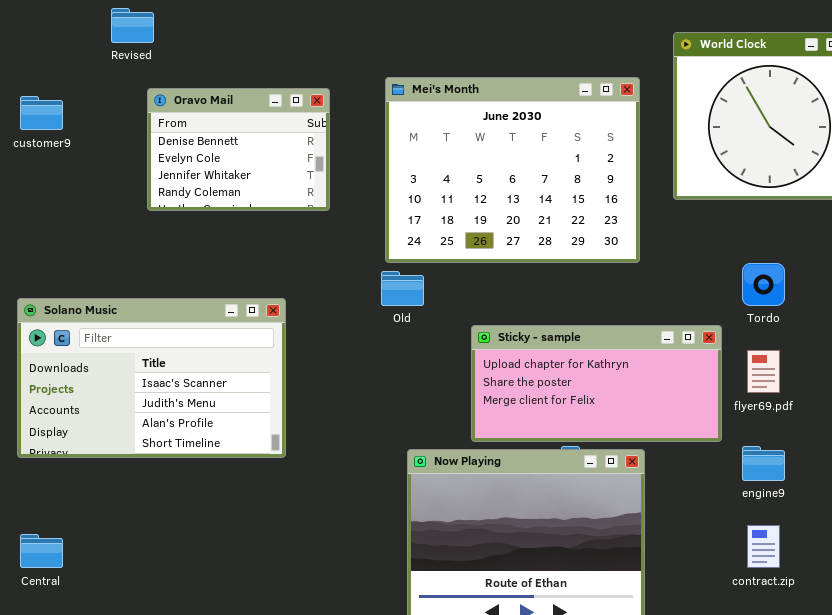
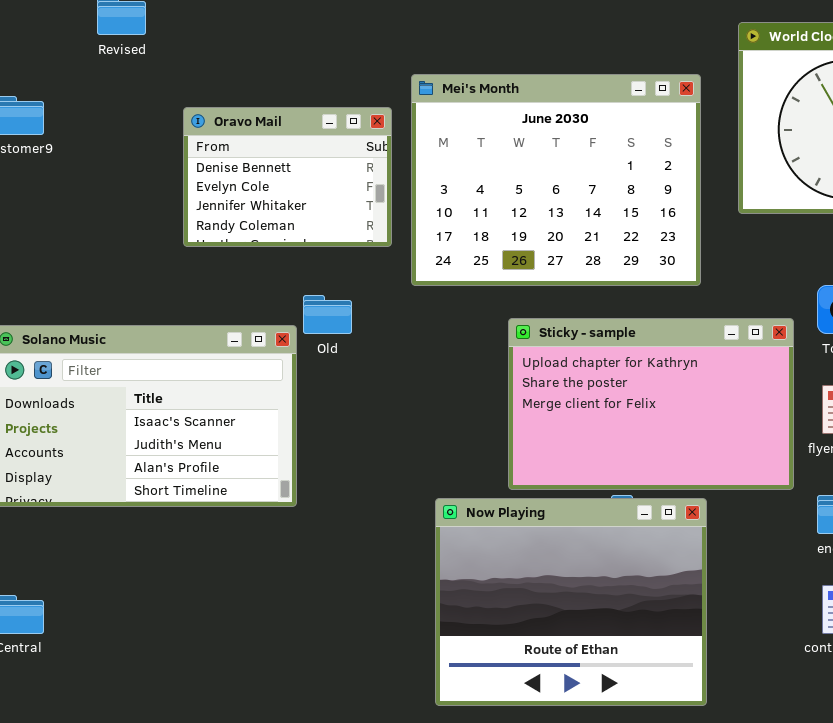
Oravo Mail: [147,88,330,211] -> [183,107,392,247], moved
Old: [381,271,424,306] -> [303,295,352,334], moved
Sticky - sample: [471,325,722,442] -> [508,318,794,490], resized

